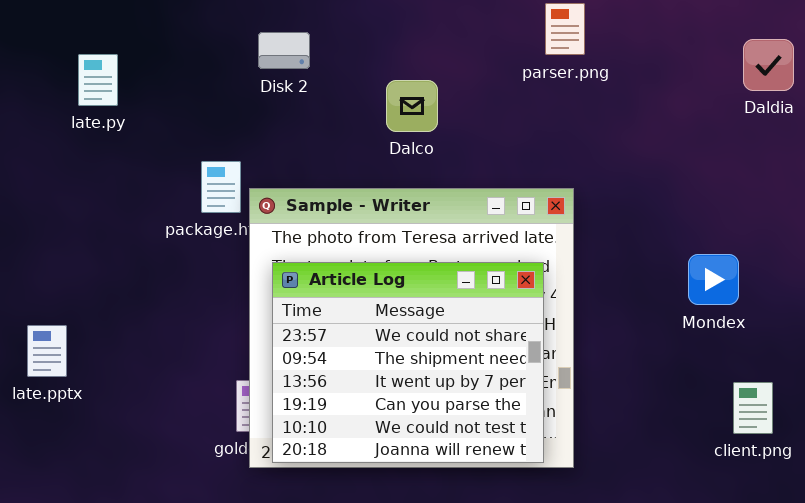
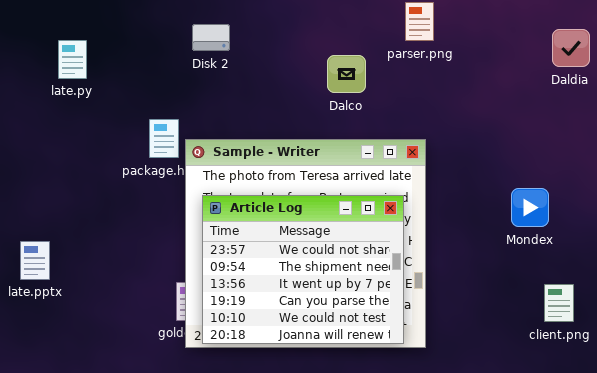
Dalco: [386,80,438,132] -> [327,55,366,93], moved

